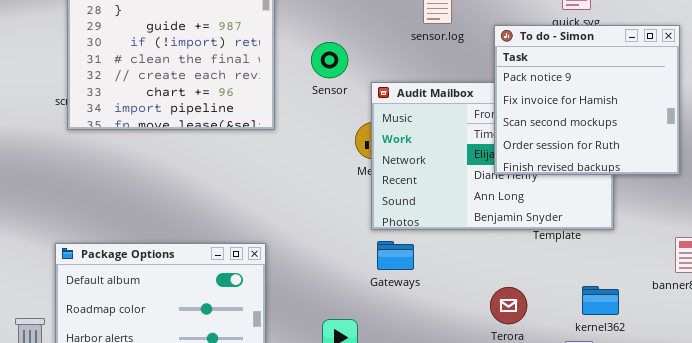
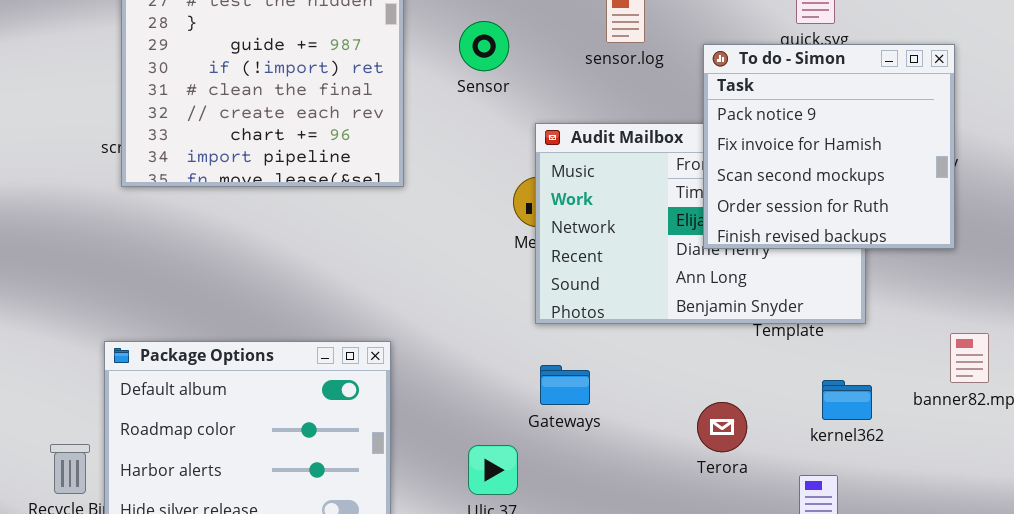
Sensor: [311,42,348,78] -> [459,21,509,71], moved
Gateways: [377,241,414,270] -> [540,365,590,405], moved
kernel362: [582,286,619,315] -> [822,380,872,420], moved

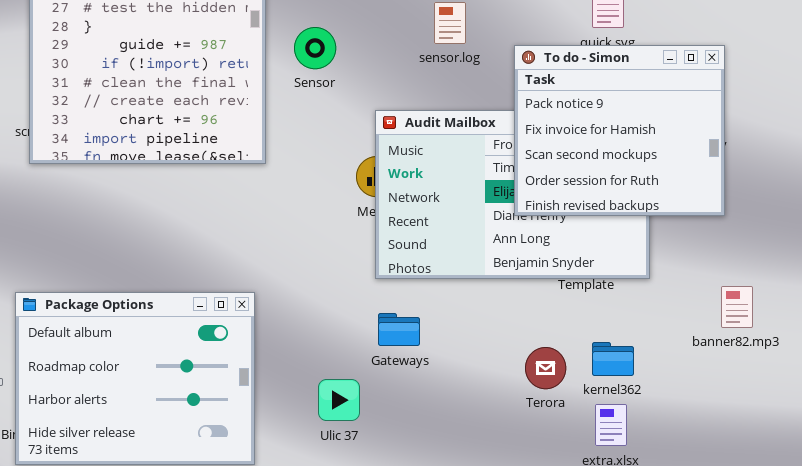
Sensor: [459,21,509,71] -> [294,27,336,69], moved
kernel362: [822,380,872,420] -> [592,342,634,376], moved
Terora: [697,402,747,452] -> [525,347,566,389], moved

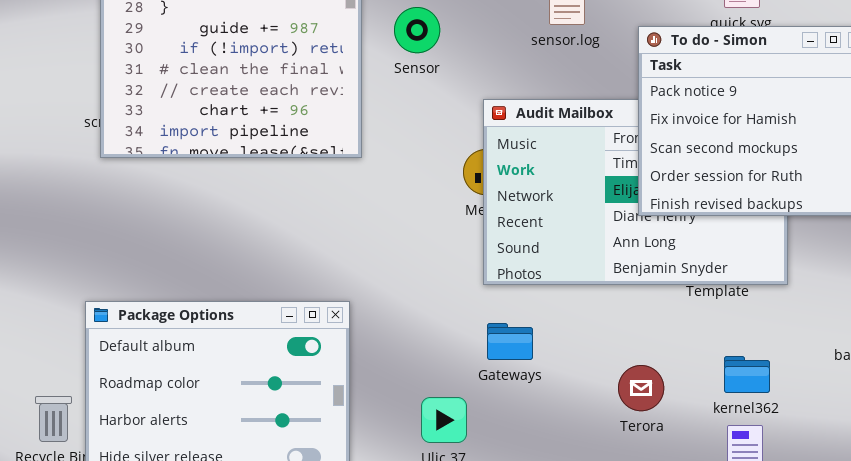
Terora: [525,347,566,389] -> [618,365,664,411], moved

